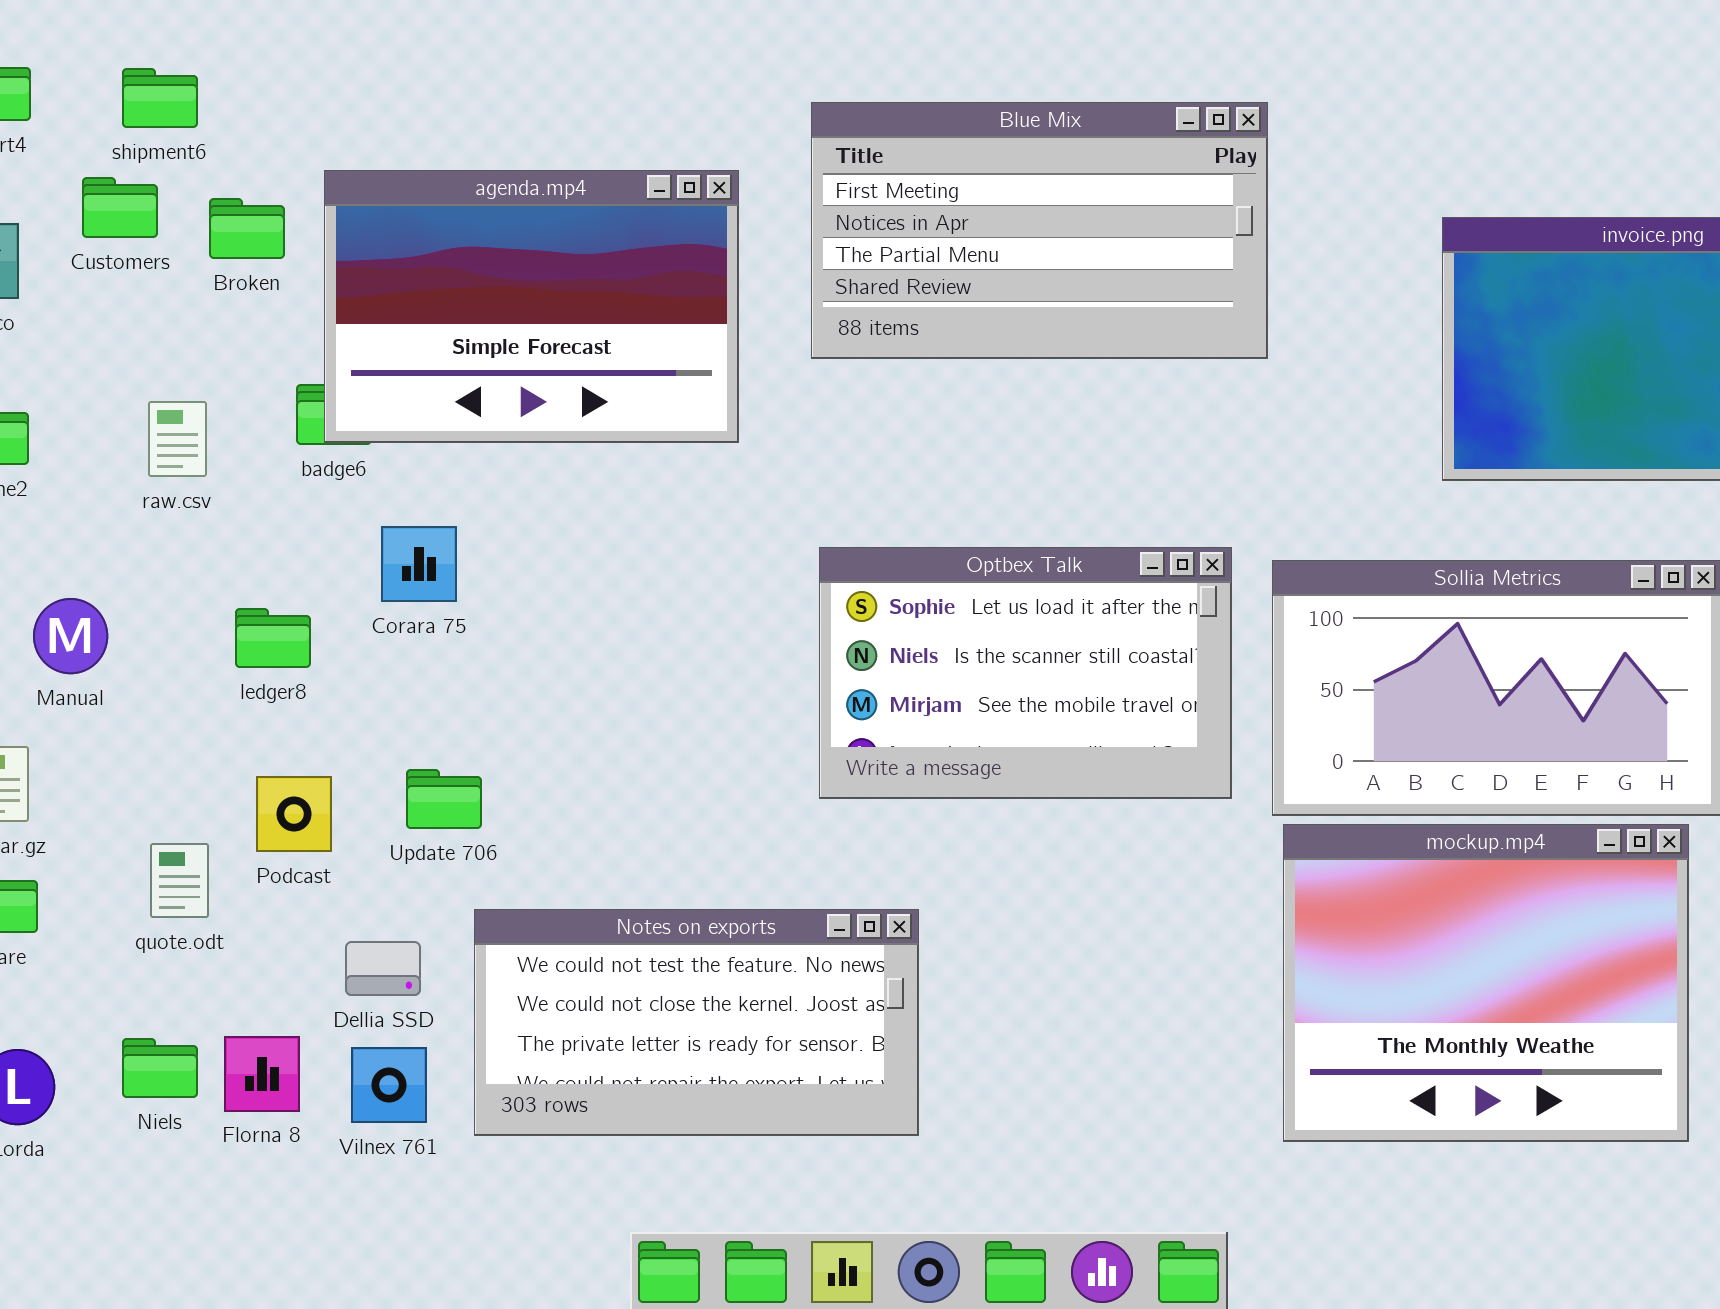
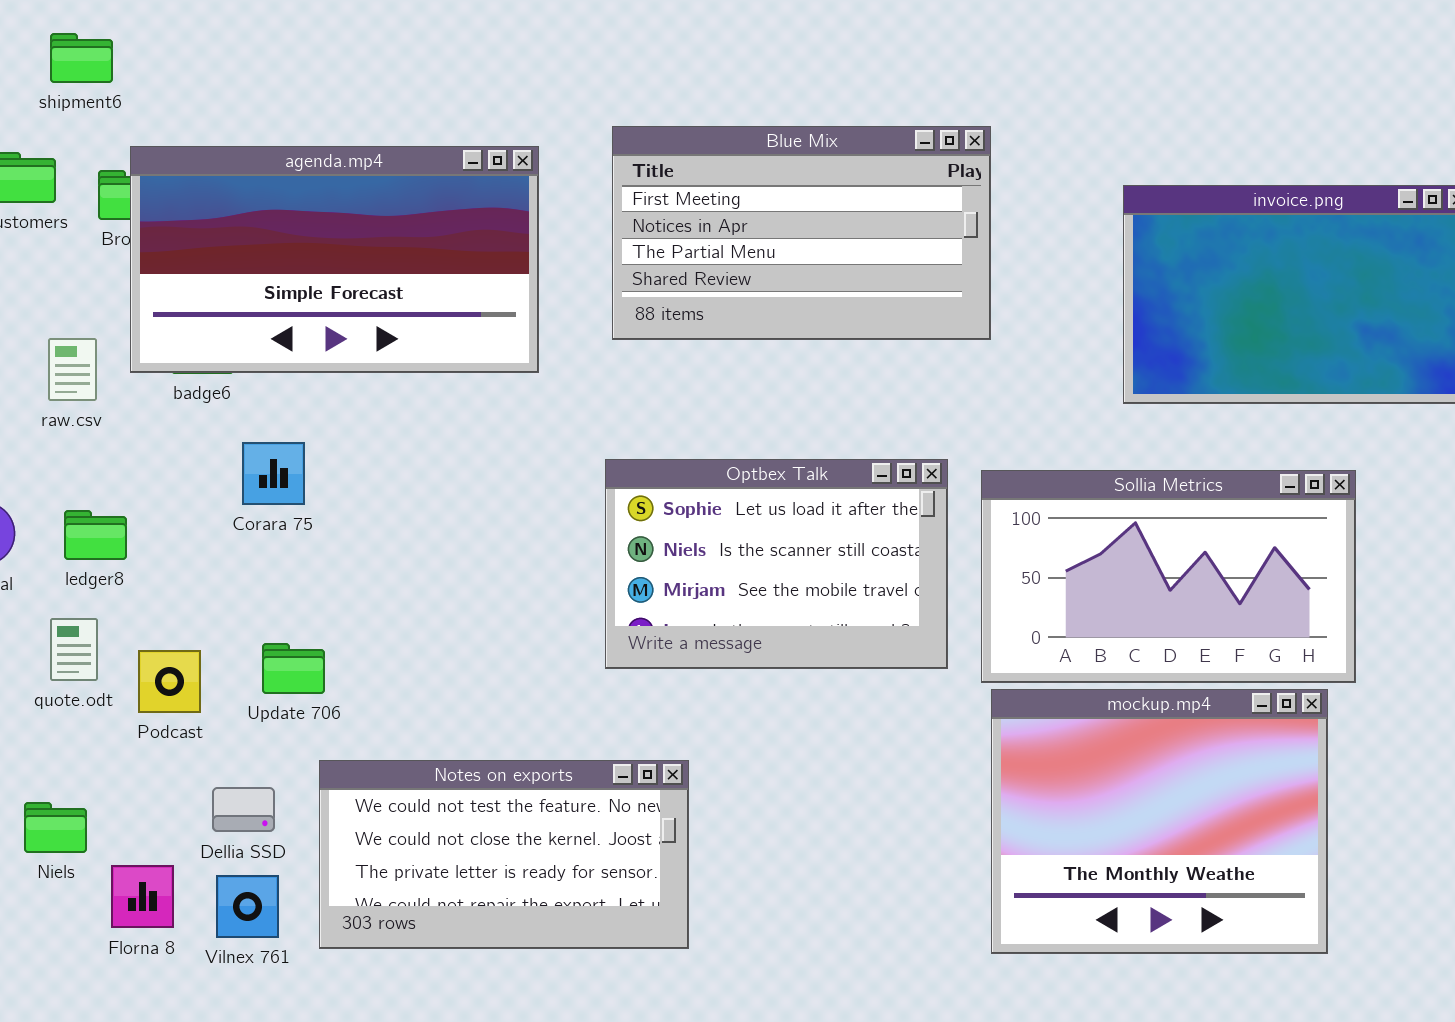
shipment6: [122,68,198,128] -> [50,33,113,83], moved
Blue Mix: [811,102,1268,359] -> [612,126,991,340], moved
agenda.mp4: [324,170,739,443] -> [130,146,539,373], resized
ledger8: [235,608,311,668] -> [64,510,127,560], moved
quote.odt: [150,843,209,918] -> [50,618,98,681], moved
Niels: [122,1038,198,1098] -> [24,802,87,853], moved

